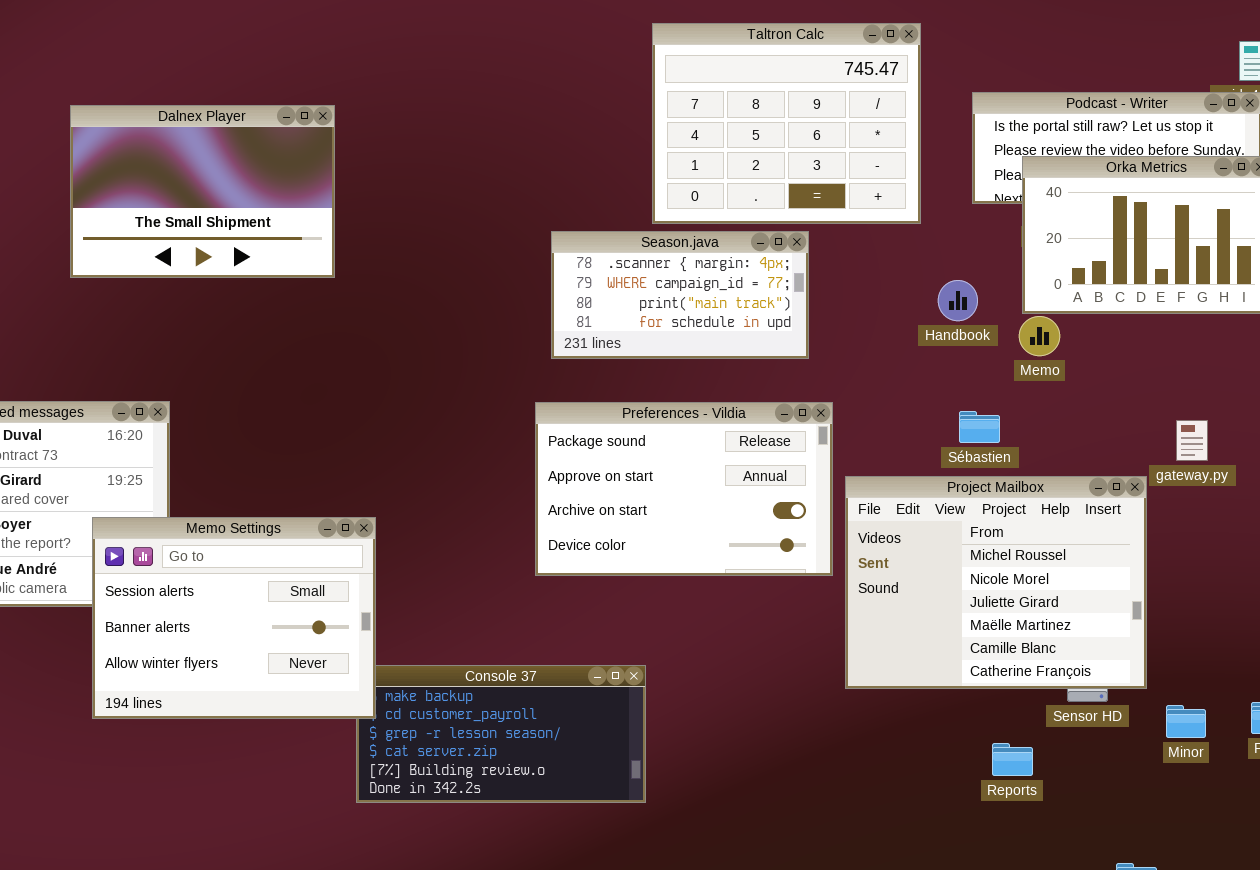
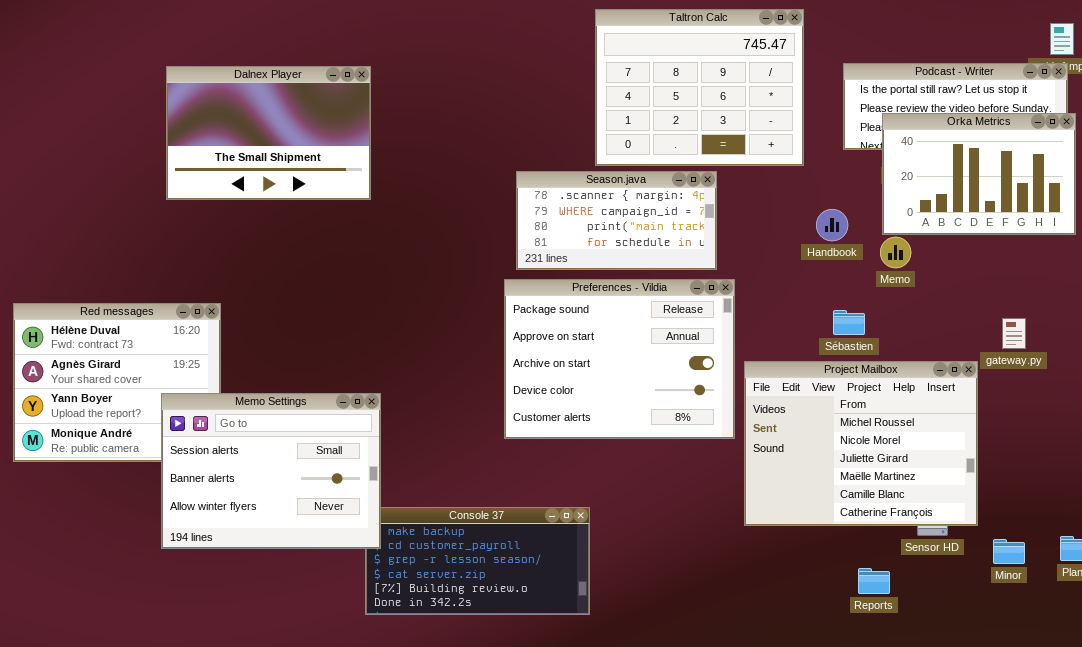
Dalnex Player: [70,105,335,278] -> [166,66,371,200], moved
Preferences - Vildia: [535,402,833,576] -> [504,279,735,439], resized

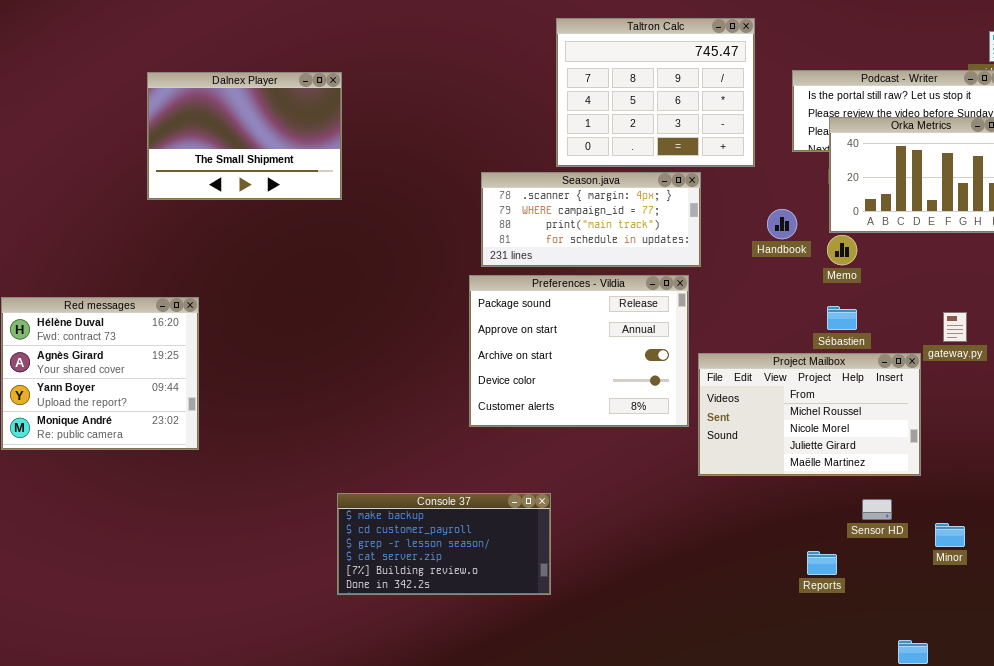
Season.java: [516,171,717,270] -> [481,172,701,267], resized
Sébastien: [833,310,865,335] -> [827,306,857,330], moved
Project Mailbox: [744,361,978,526] -> [698,353,921,476], resized
Memo Settings: [161,393,381,549] -> none, closed

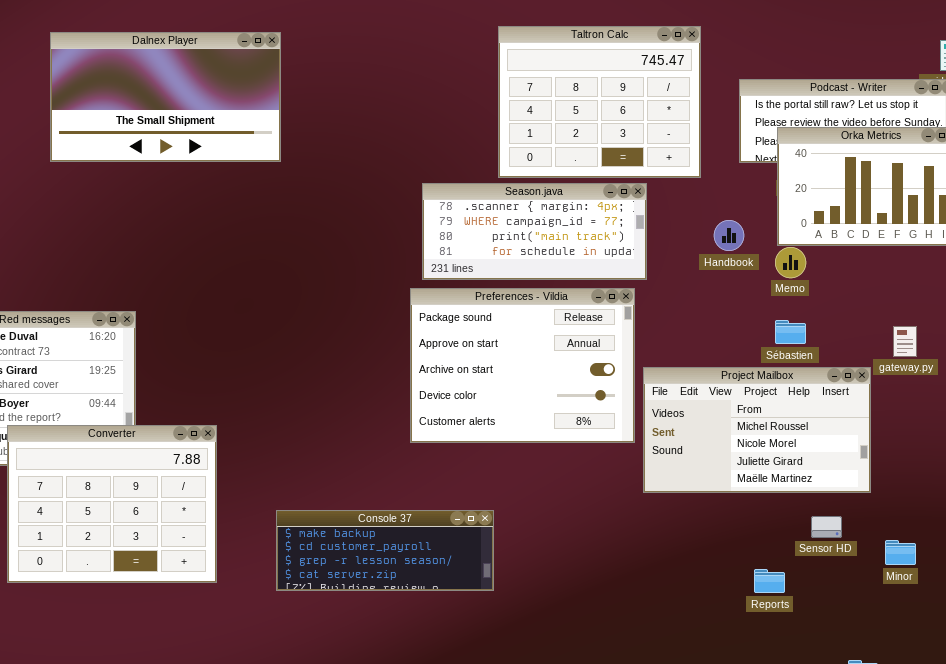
Dalnex Player: [147,72,342,200] -> [50,32,281,162], moved, resized
Converter: none -> [7,425,217,583], opened
Console 37: [337,493,551,595] -> [276,510,494,591], resized

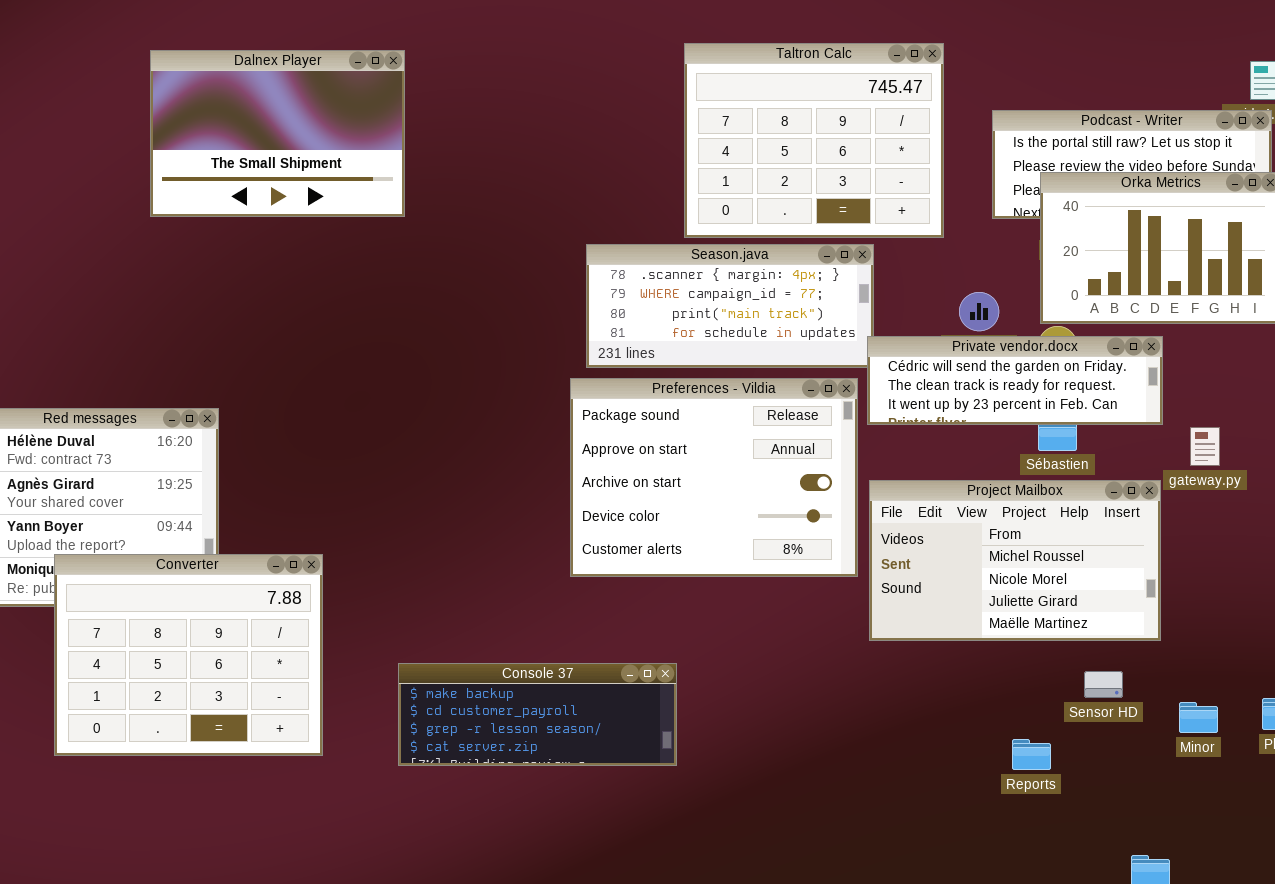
Dalnex Player: [50,32,281,162] -> [150,50,405,217], resized
Private vendor.docx: none -> [867,336,1163,425], opened

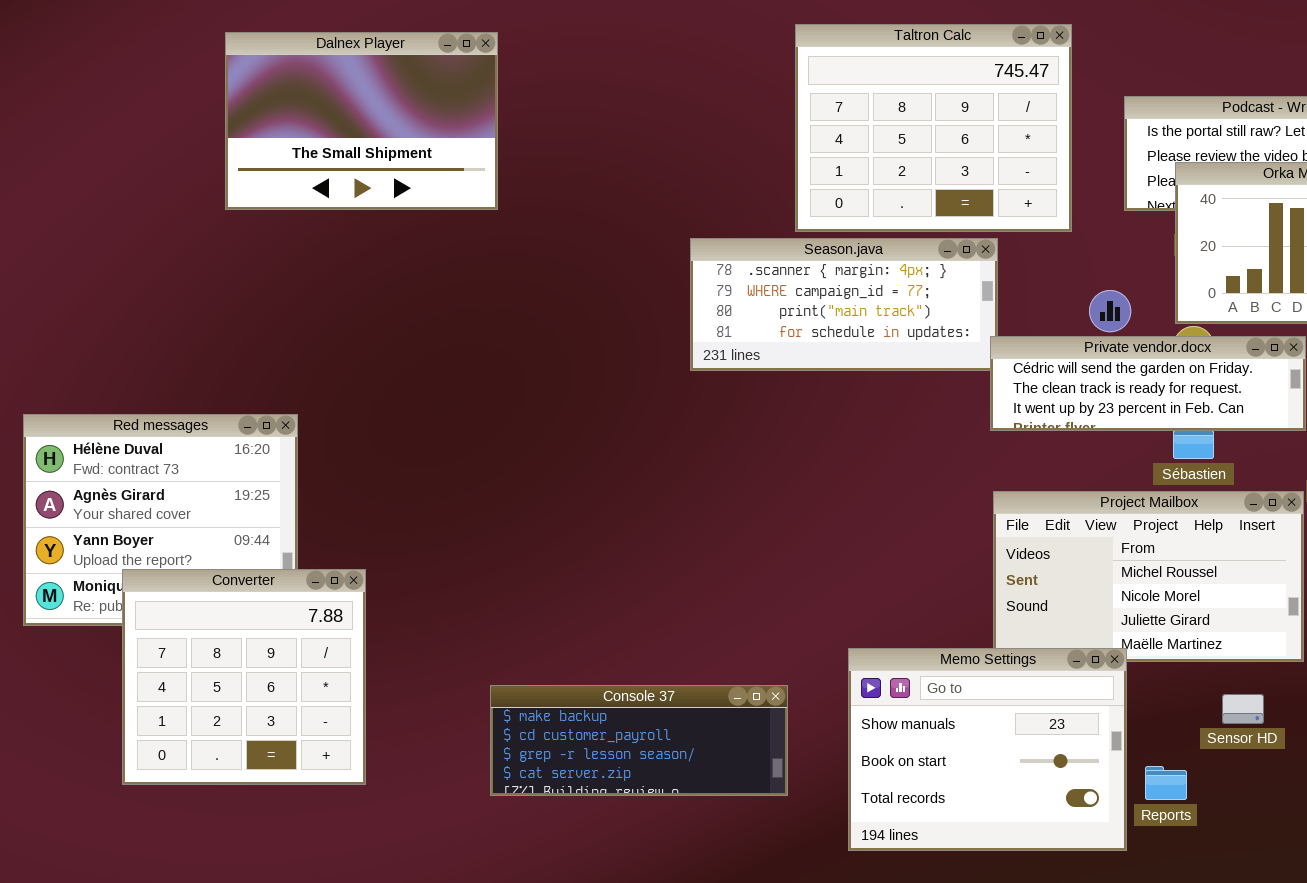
Preferences - Vildia: [570,378,858,577] -> none, closed
Converter: [54,554,323,756] -> [122,569,366,785], resized
Memo Settings: none -> [848,648,1127,851], opened

